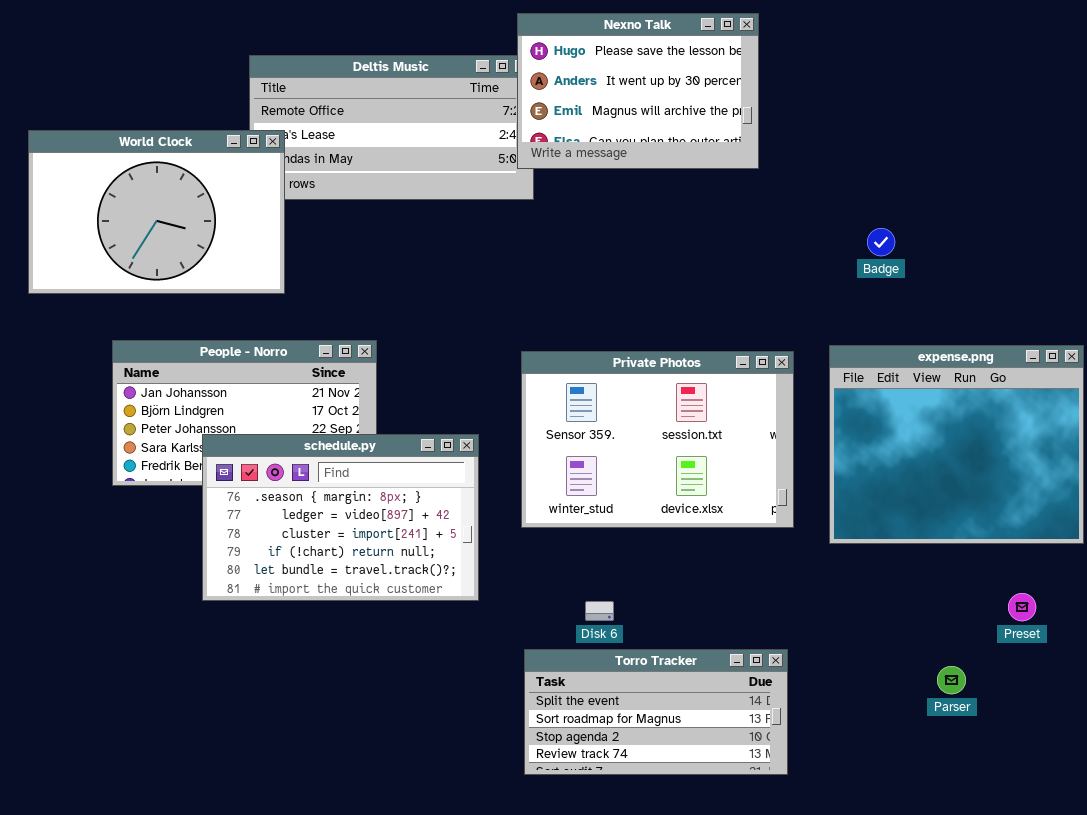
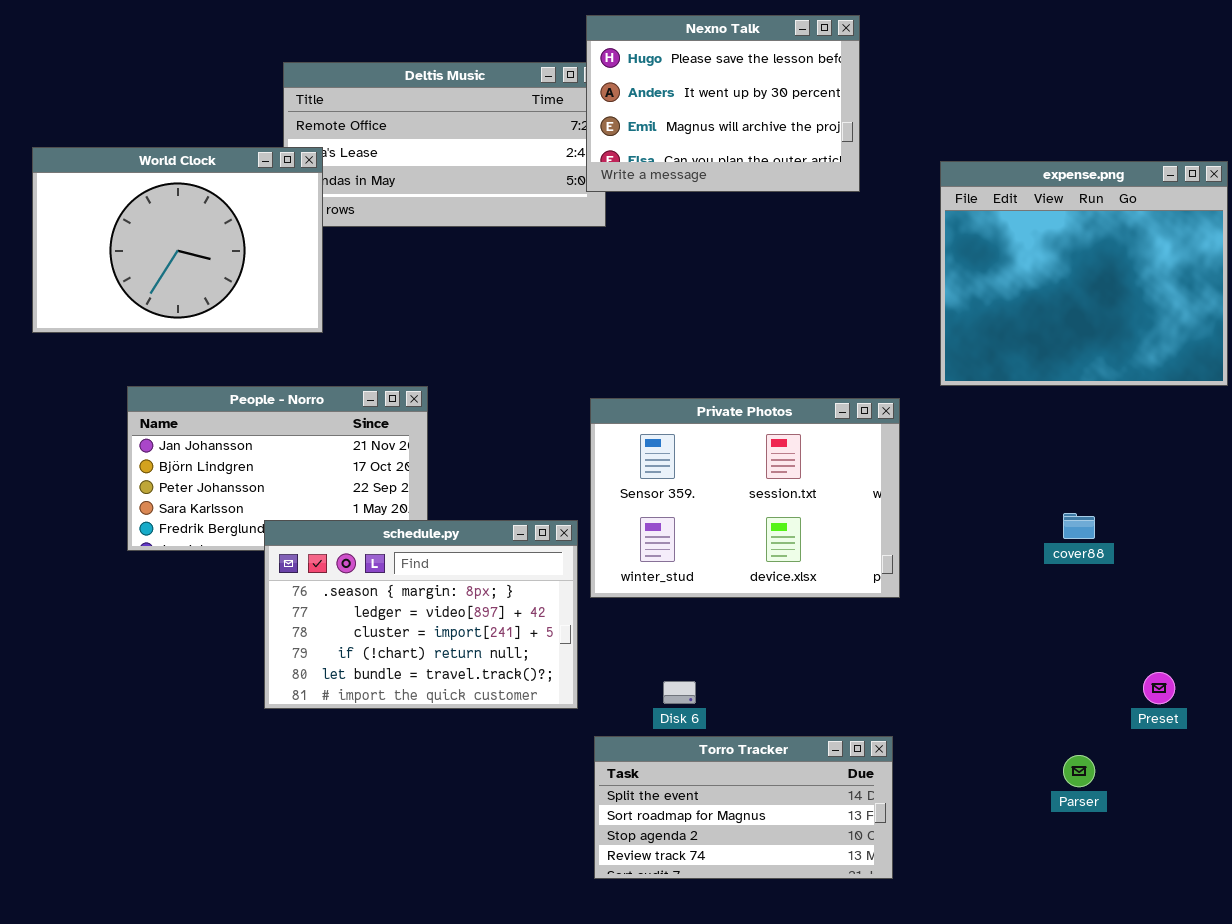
expense.png: [829,345,1084,544] -> [940,161,1228,386], moved
schedule.py: [202,434,479,601] -> [264,520,578,709], moved

